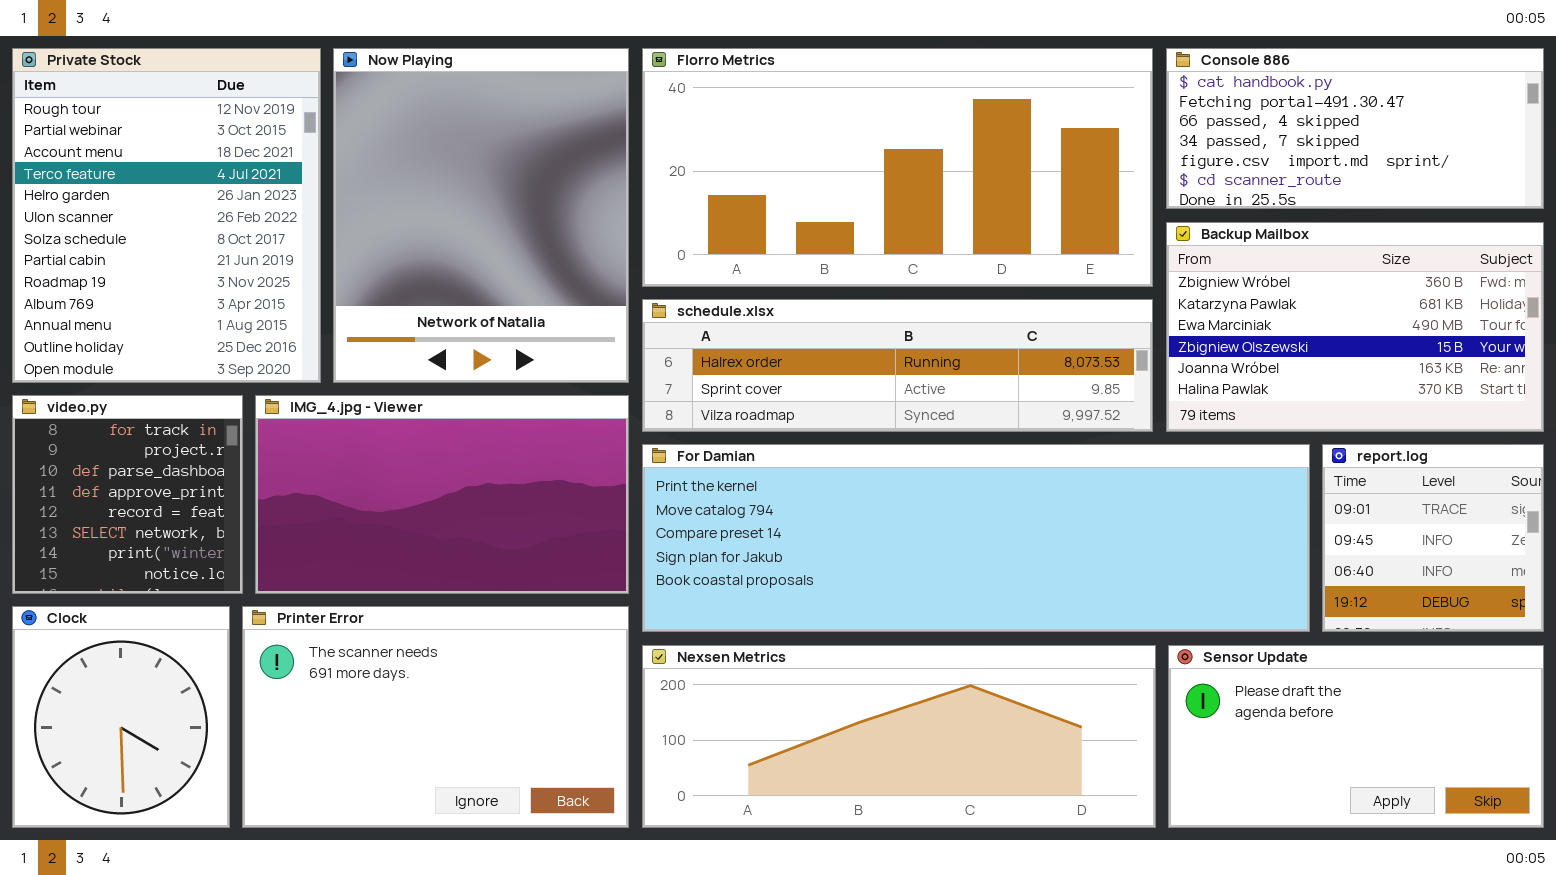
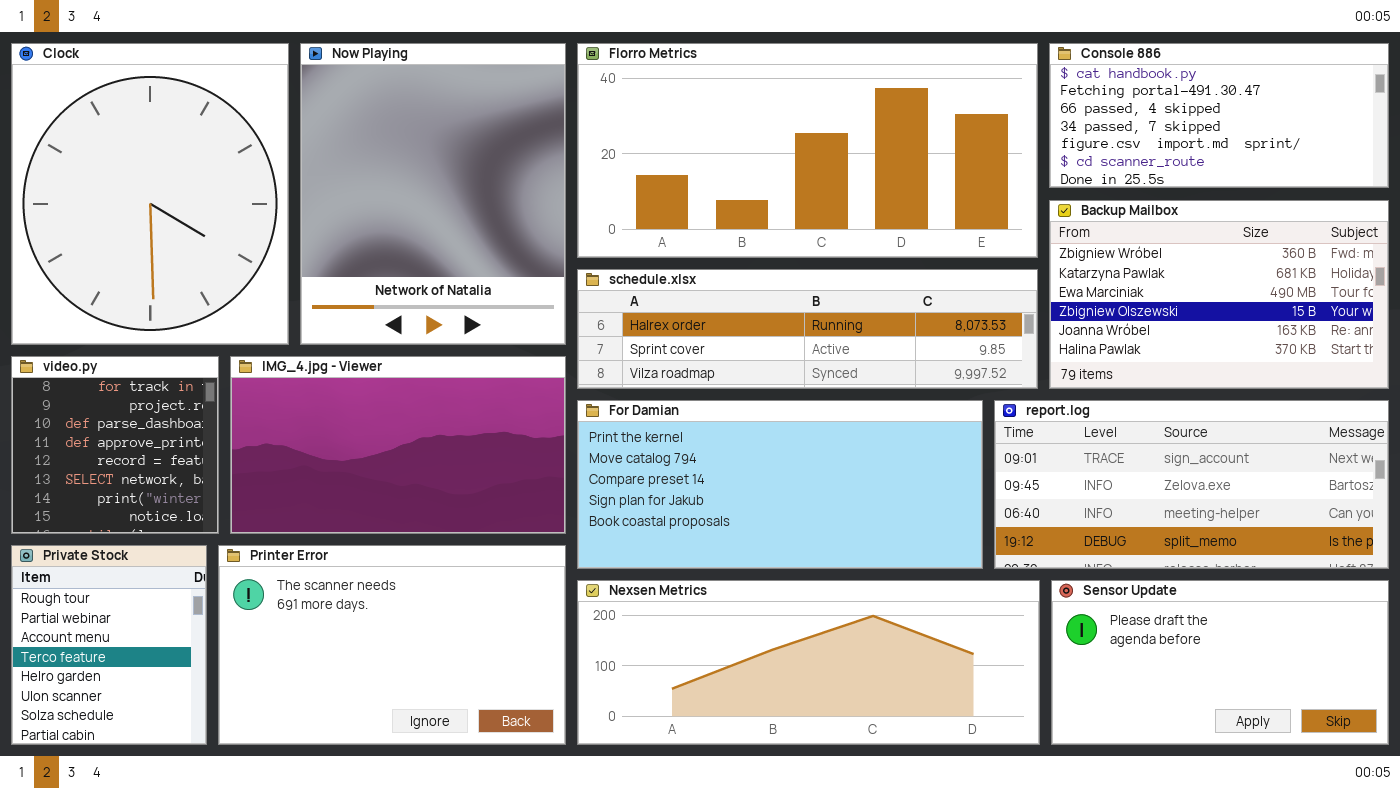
Private Stock: [12,48,321,383] -> [11,545,207,745], moved, resized
For Damian: [642,444,1310,632] -> [577,400,983,569], resized
report.log: [1322,444,1544,632] -> [994,400,1389,569], resized
Clock: [12,606,230,828] -> [11,43,289,345], moved, resized

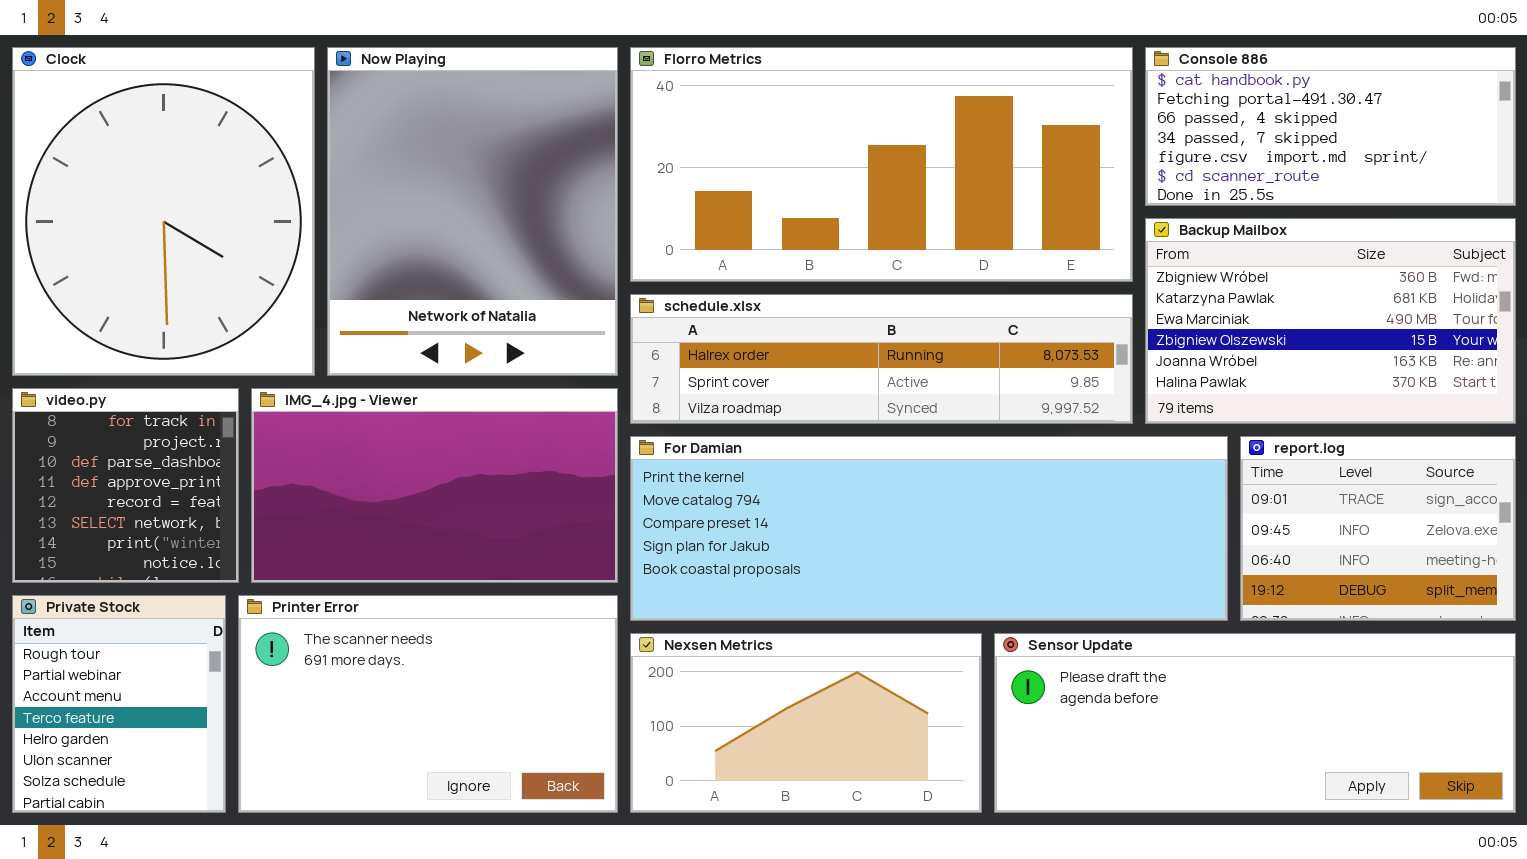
For Damian: [577,400,983,569] -> [630,436,1228,621], resized
report.log: [994,400,1389,569] -> [1240,436,1516,621], resized
Nexsen Metrics: [577,580,1040,745] -> [630,633,982,813], resized
Sensor Update: [1051,580,1389,745] -> [994,633,1516,813], resized

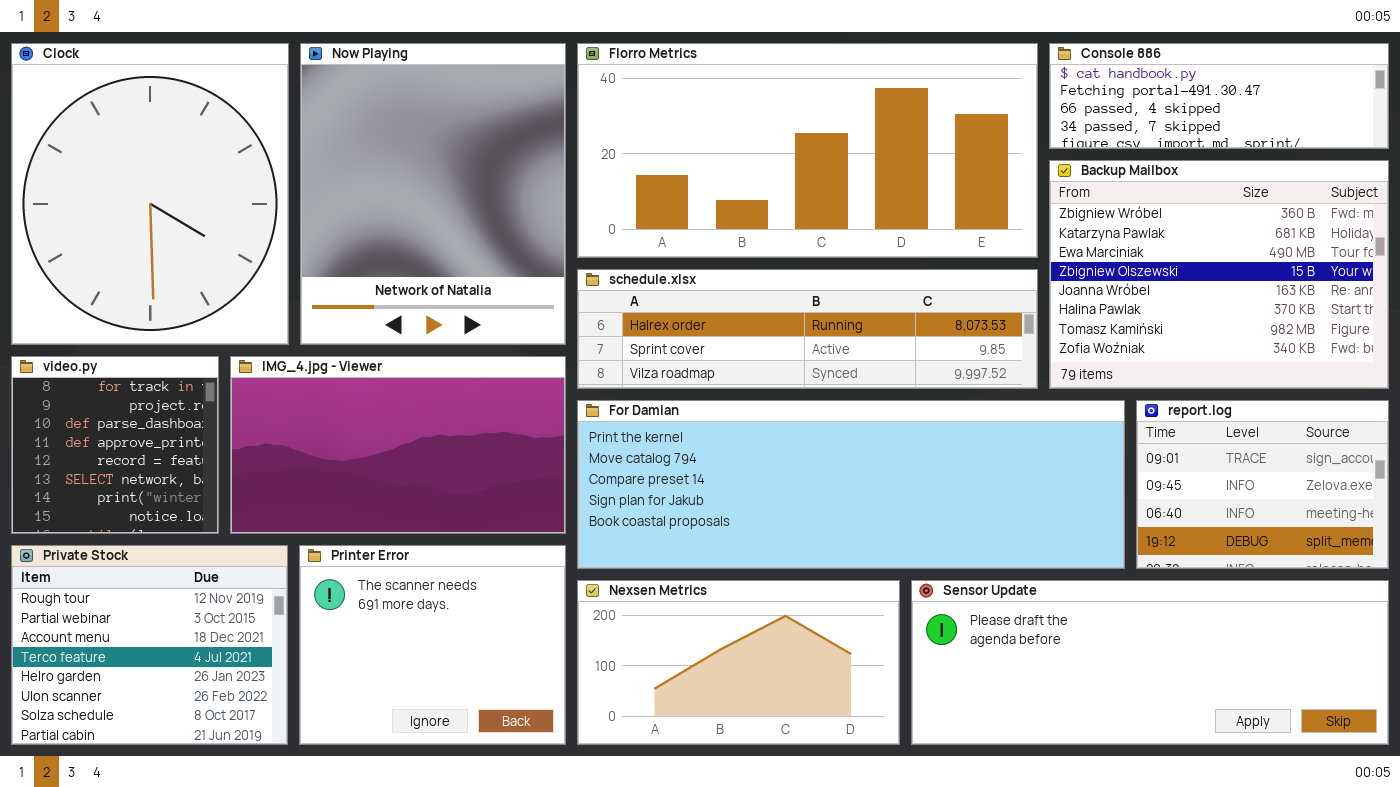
Console 886: [1145,47,1516,206] -> [1049,43,1389,149], resized
Backup Mailbox: [1145,218,1516,424] -> [1049,160,1389,389], resized
Private Stock: [12,595,226,813] -> [11,545,288,745], resized
Printer Error: [238,595,618,813] -> [299,545,566,745], resized

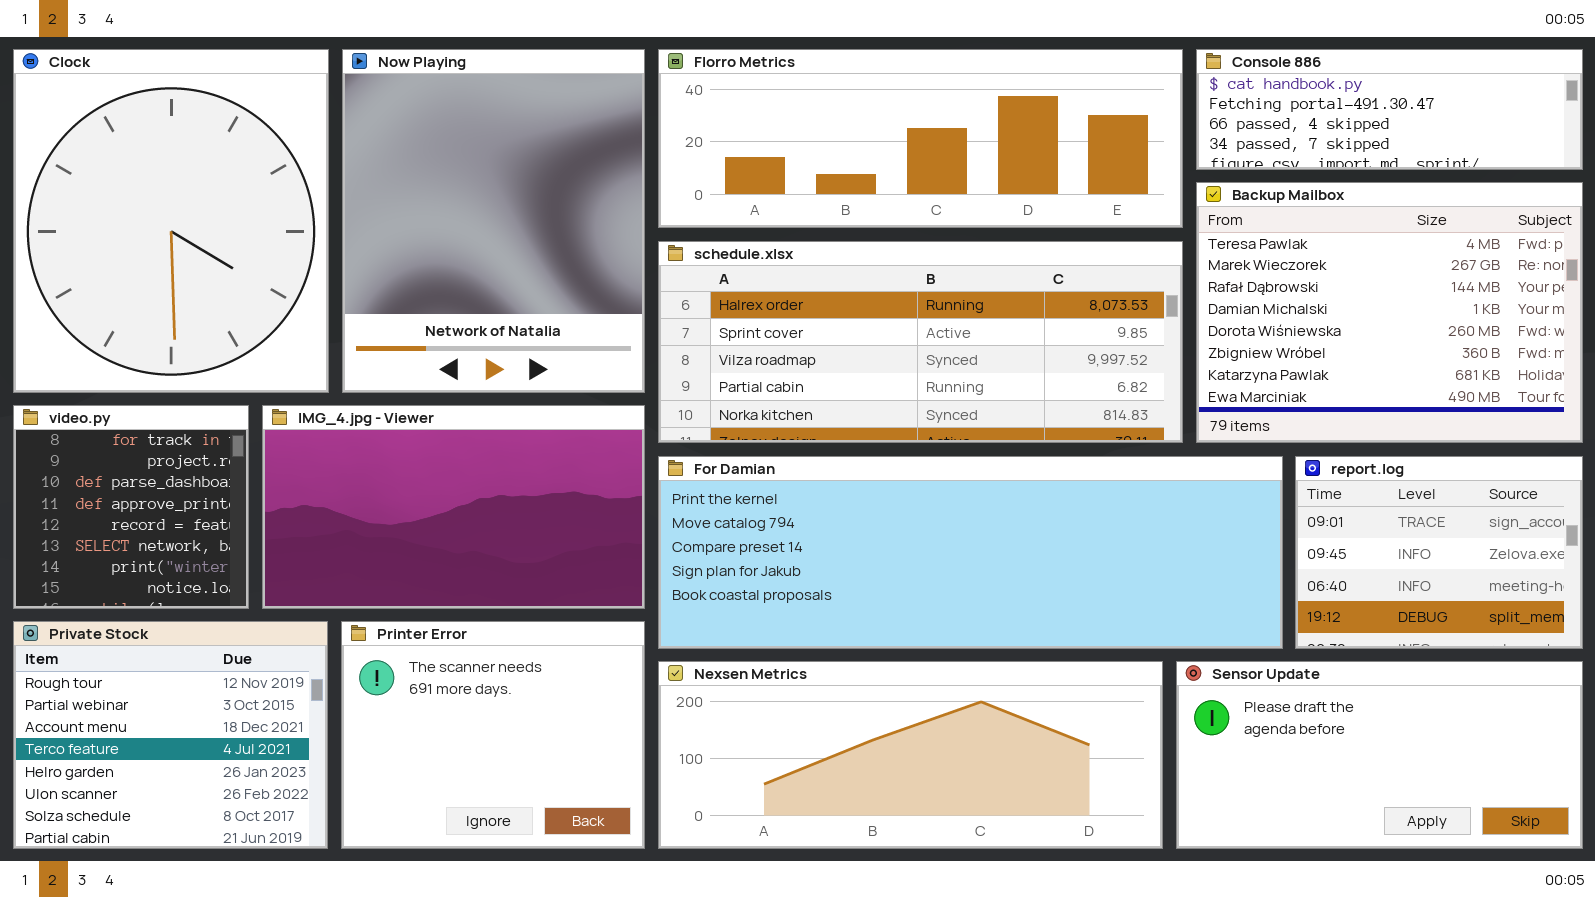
Florro Metrics: [577,43,1038,258] -> [658,49,1183,228], resized
Backup Mailbox: [1049,160,1389,389] -> [1196,182,1583,443], scrolled up 5 rows
schedule.xlsx: [577,269,1038,389] -> [658,241,1183,443], resized
Nexsen Metrics: [577,580,900,745] -> [658,661,1163,849], resized
Sensor Update: [911,580,1389,745] -> [1176,661,1583,849], resized

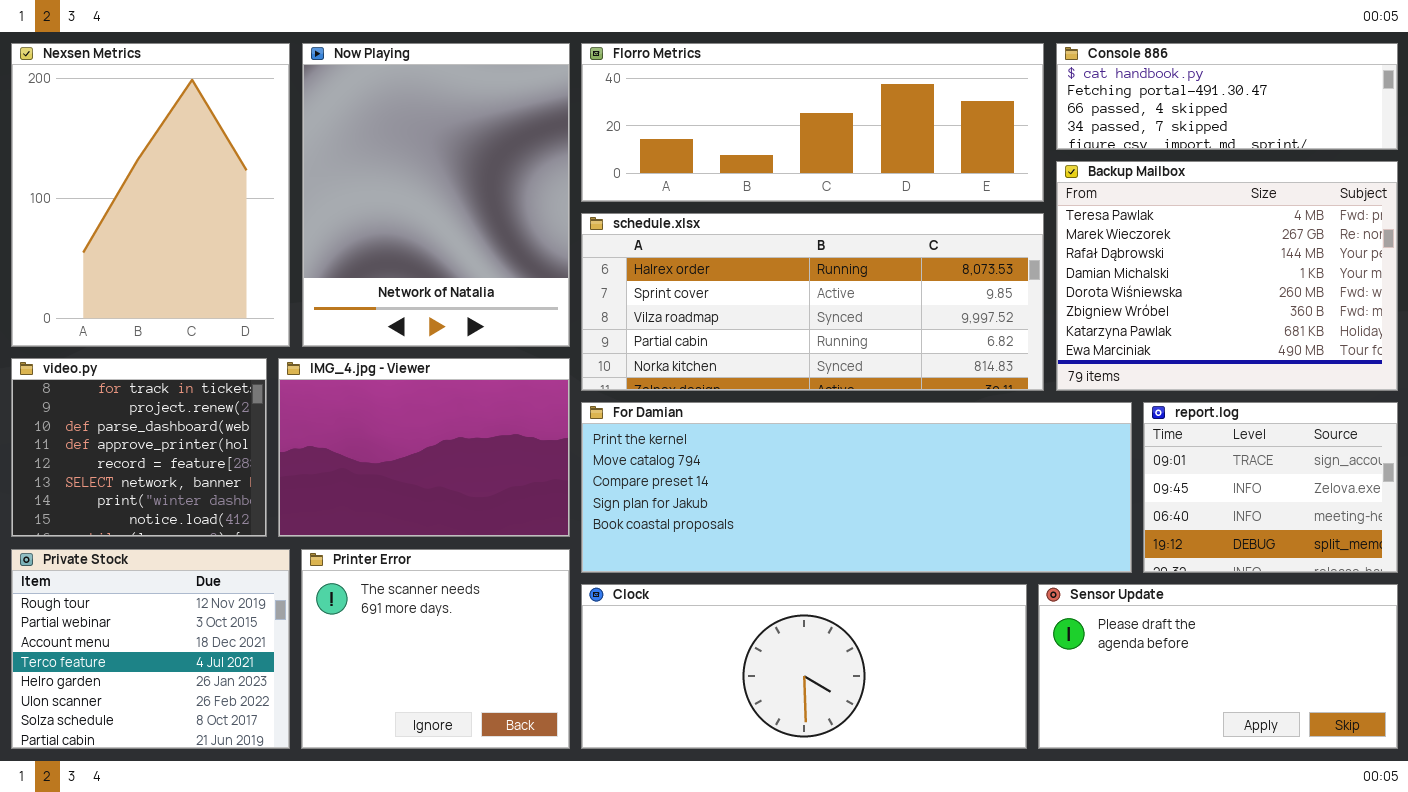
Clock: [13,49,329,393] -> [581,584,1027,749], moved, resized
video.py: [13,405,249,609] -> [11,358,267,537], resized
IMG_4.jpg - Viewer: [262,405,645,609] -> [278,358,570,537], resized
Nexsen Metrics: [658,661,1163,849] -> [11,43,290,347], moved, resized

